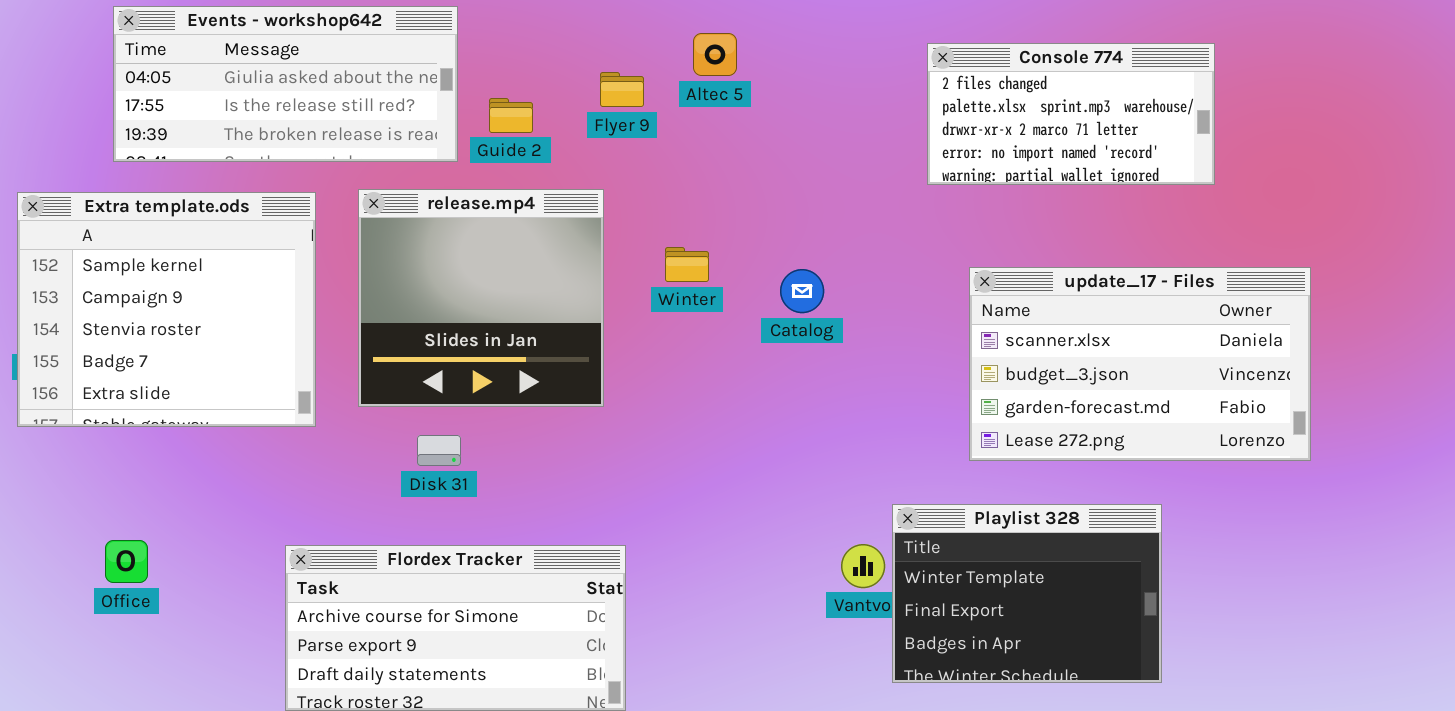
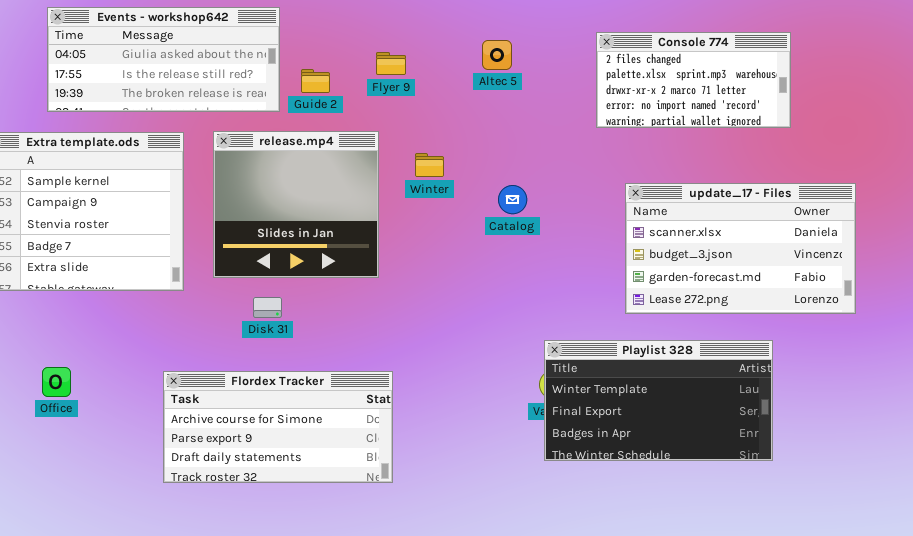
Altec 5: [693,33,737,76] -> [482,40,512,70], moved
Winter: [665,247,709,282] -> [415,153,444,177], moved
Playlist 328: [892,504,1162,683] -> [544,340,773,461], moved, resized

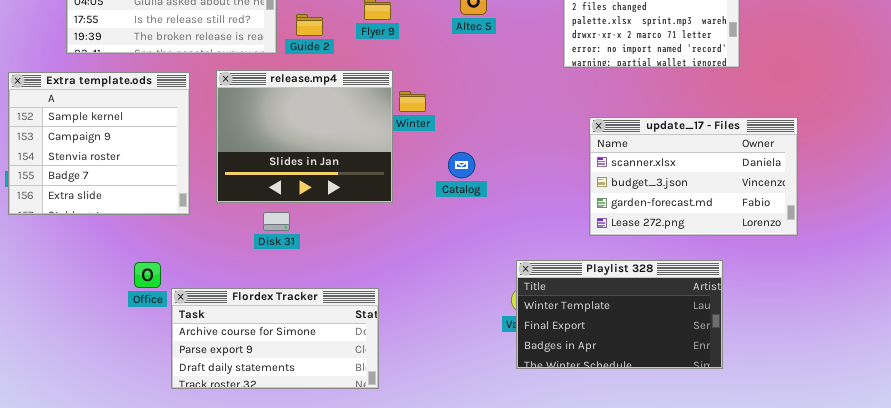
release.mp4: [213,131,379,278] -> [216,70,393,203], resized
Catalog: [498,185,527,214] -> [448,152,475,178], moved
Disk 31: [253,297,282,318] -> [263,212,290,231], moved
Office: [42,367,71,397] -> [134,262,161,288], moved

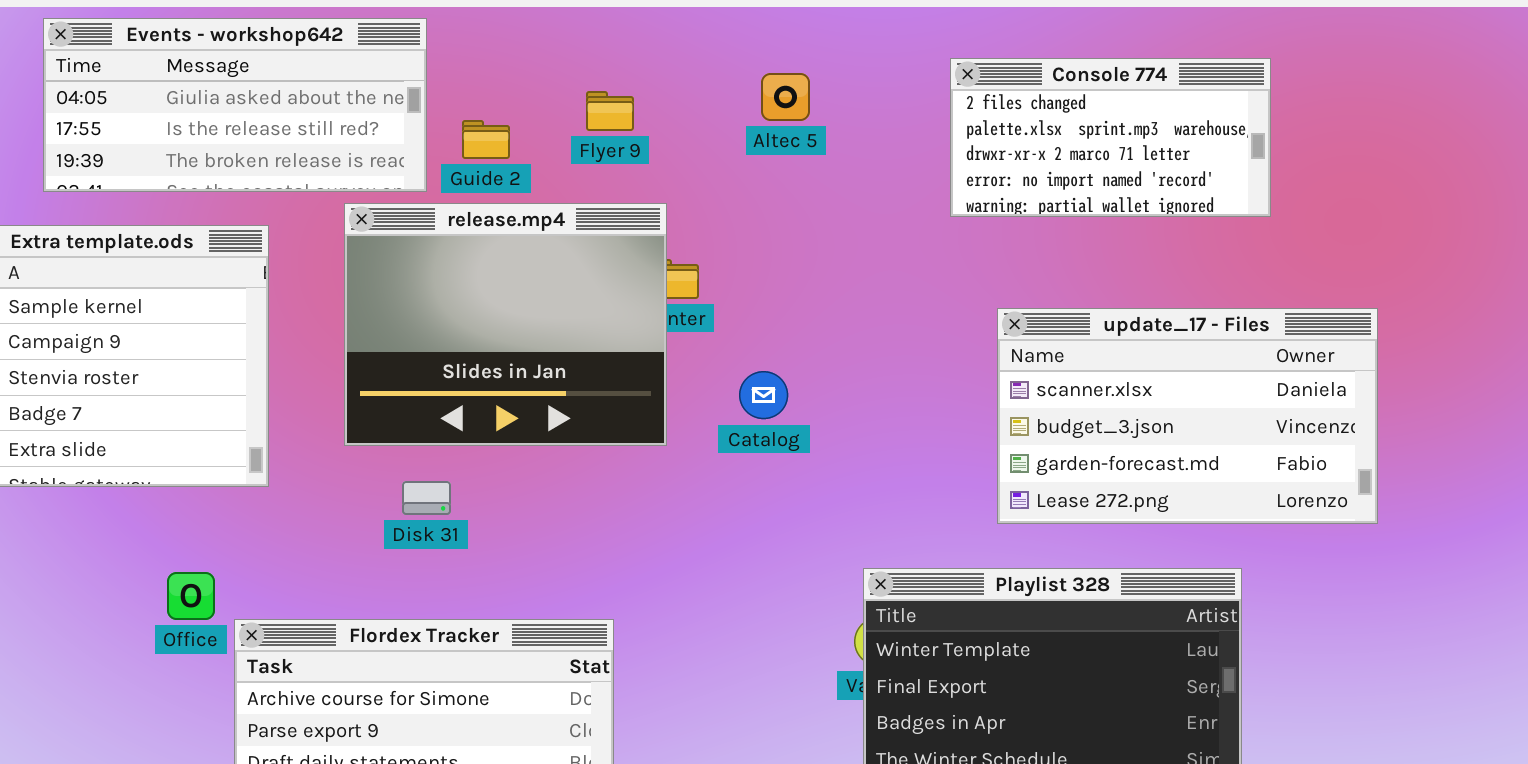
release.mp4: [216,70,393,203] -> [344,203,667,446], moved

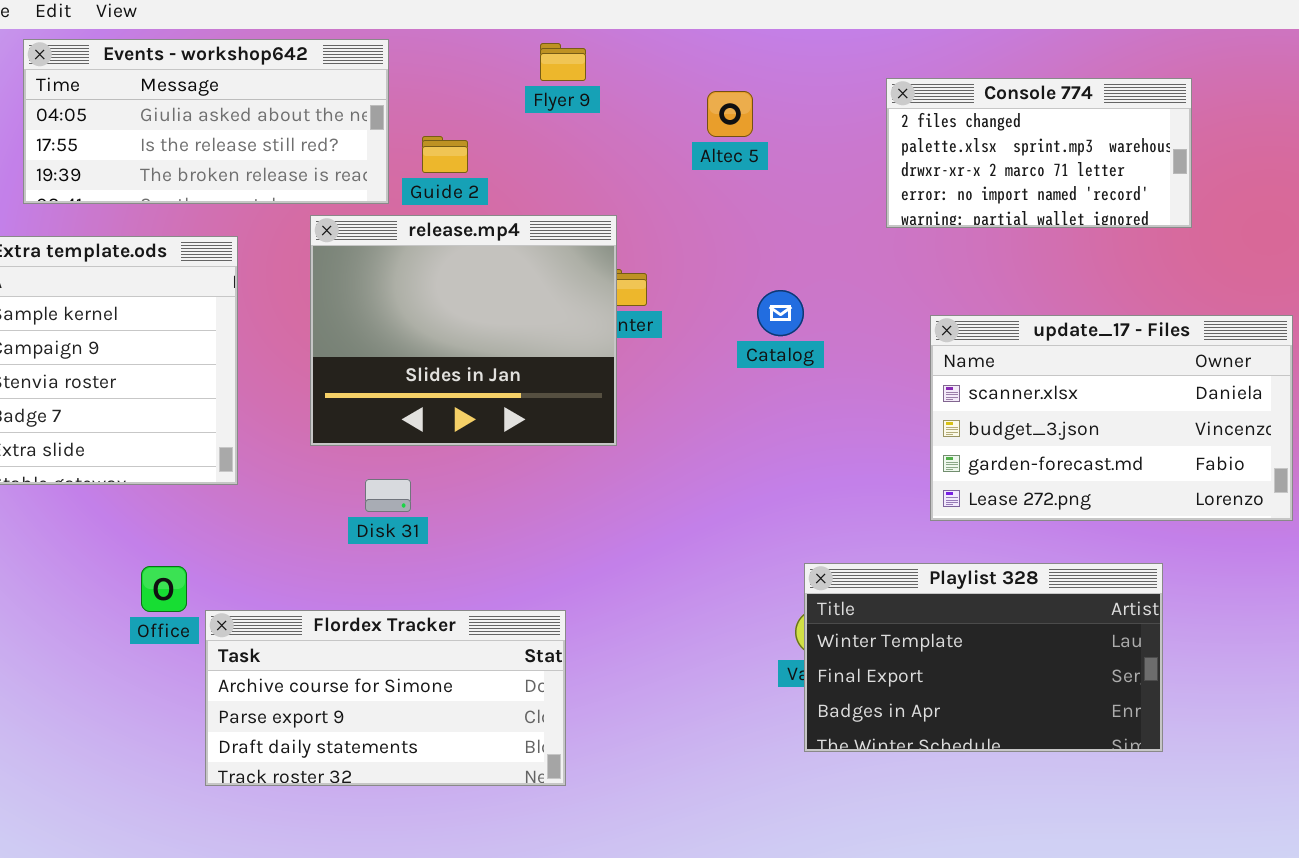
Flyer 9: [586,91,634,131] -> [540,43,586,81], moved
Catalog: [739,371,788,419] -> [757,290,804,336], moved

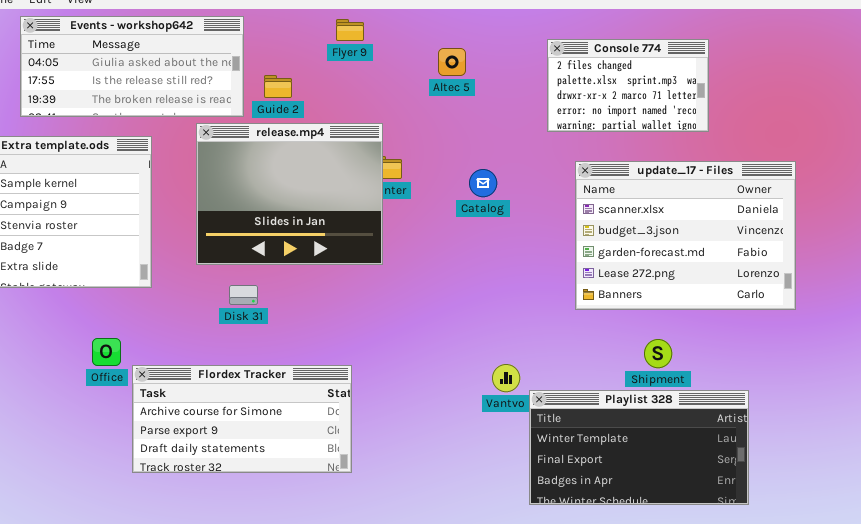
Console 774: [886,78,1192,228] -> [547,39,709,132], resized
update_17 - Files: [930,315,1293,521] -> [575,161,796,310], resized
Playlist 328: [804,563,1163,752] -> [529,390,749,505], moved

